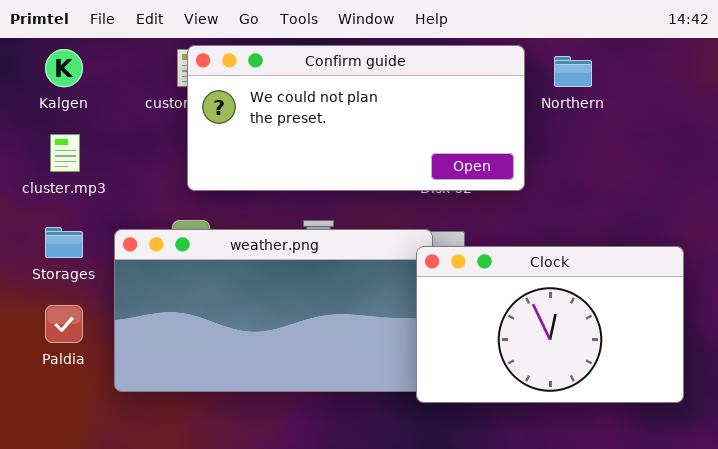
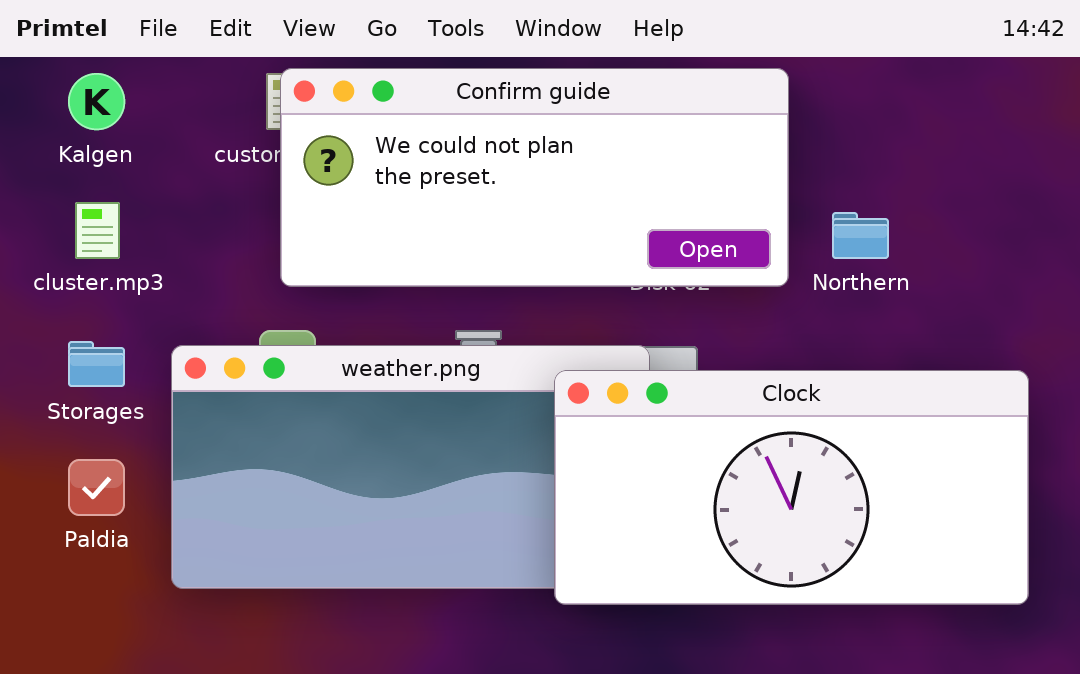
Northern: [554,56,592,87] -> [832,212,889,259], moved
Clock: [416,246,684,403] -> [554,370,1029,605], resized

